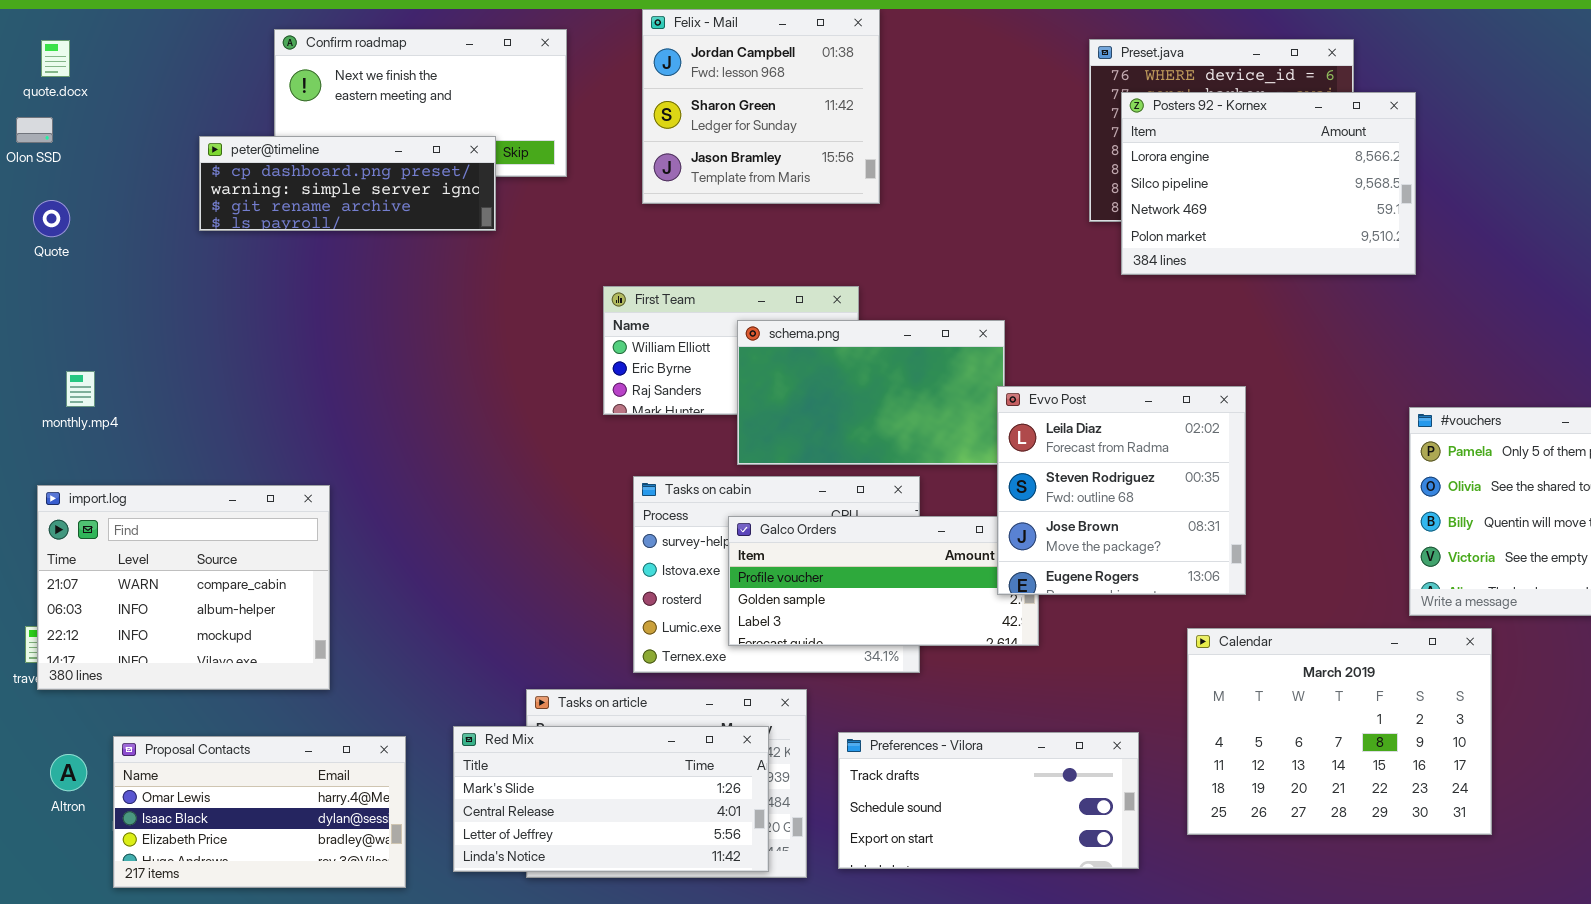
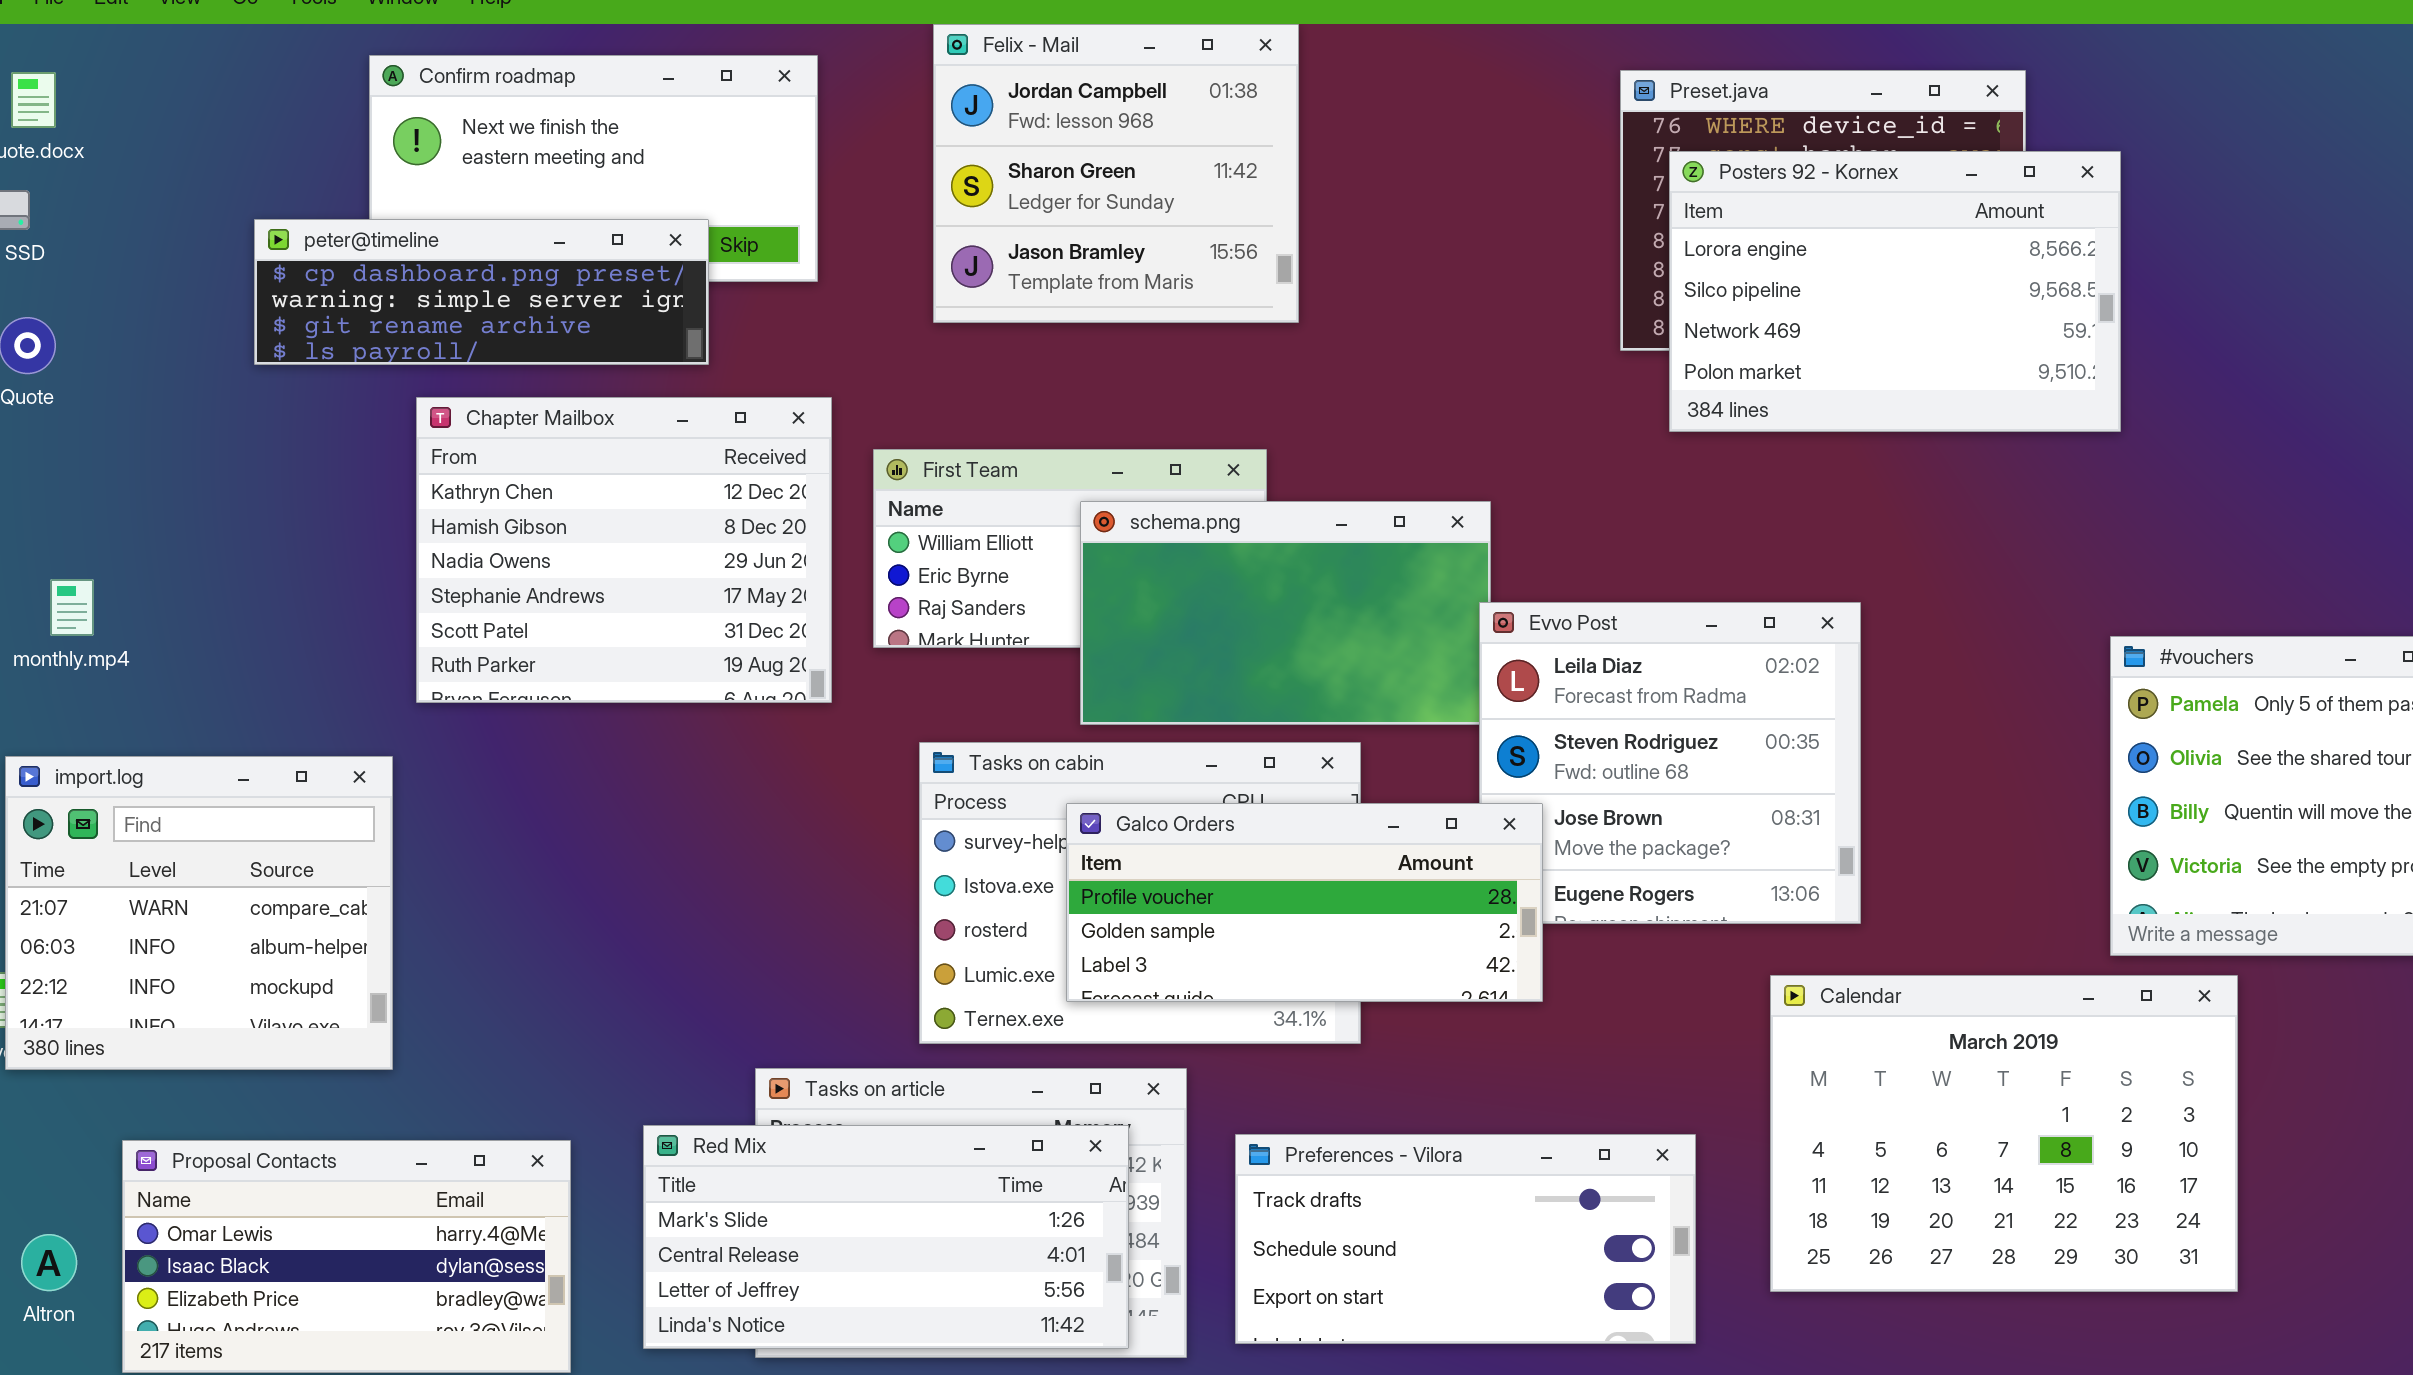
Chapter Mailbox: none -> [416,397,832,703], opened
import.log: [37,485,330,690] -> [5,756,393,1070], resized
Galco Orders: [728,516,1039,646] -> [1066,803,1543,1002], raised
Altron: [50,754,87,791] -> [21,1234,77,1291], moved

